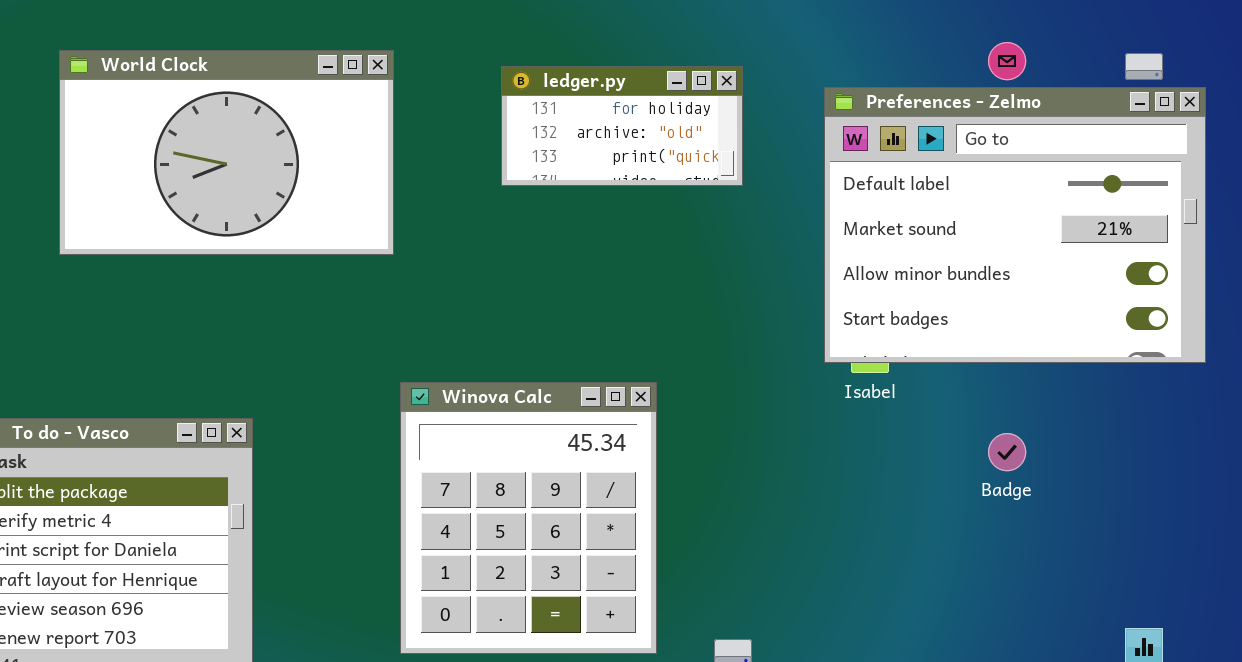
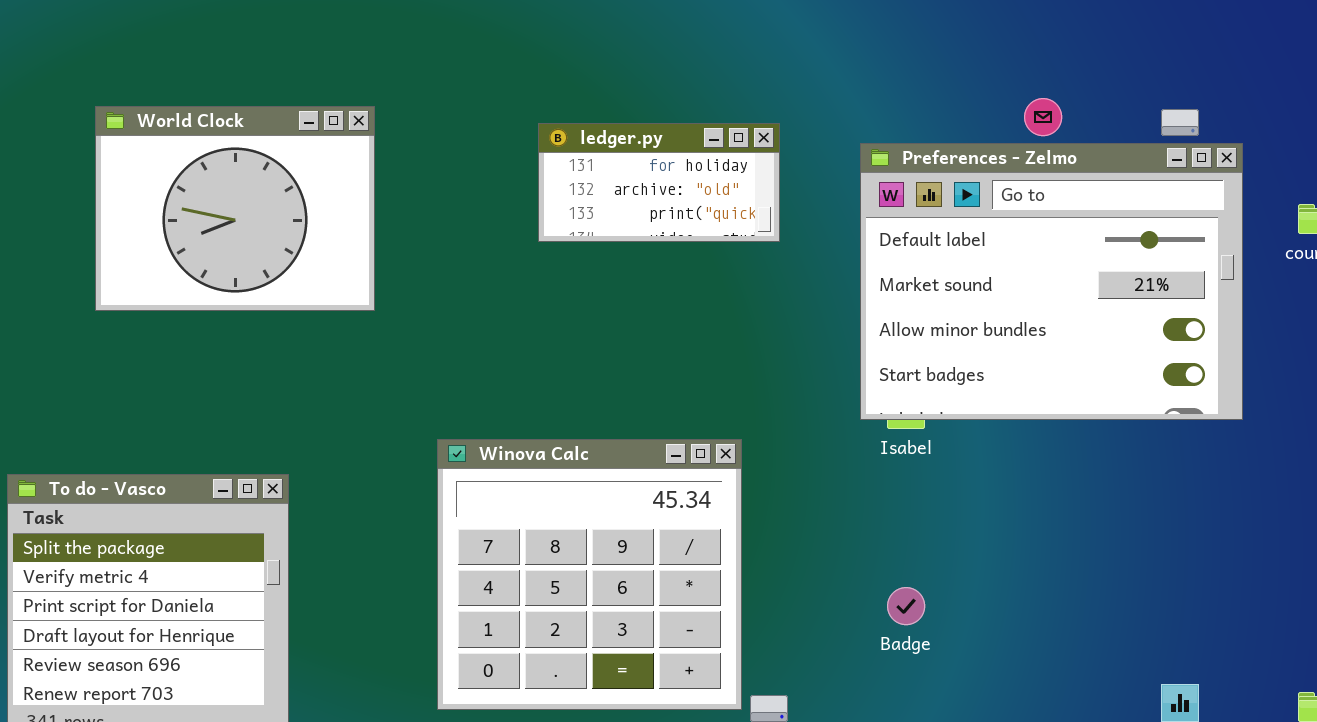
World Clock: [59,50,394,255] -> [95,106,375,311], resized
Winova Calc: [400,382,657,654] -> [437,439,742,710], resized
Badge: [988,433,1026,471] -> [887,587,925,625], moved

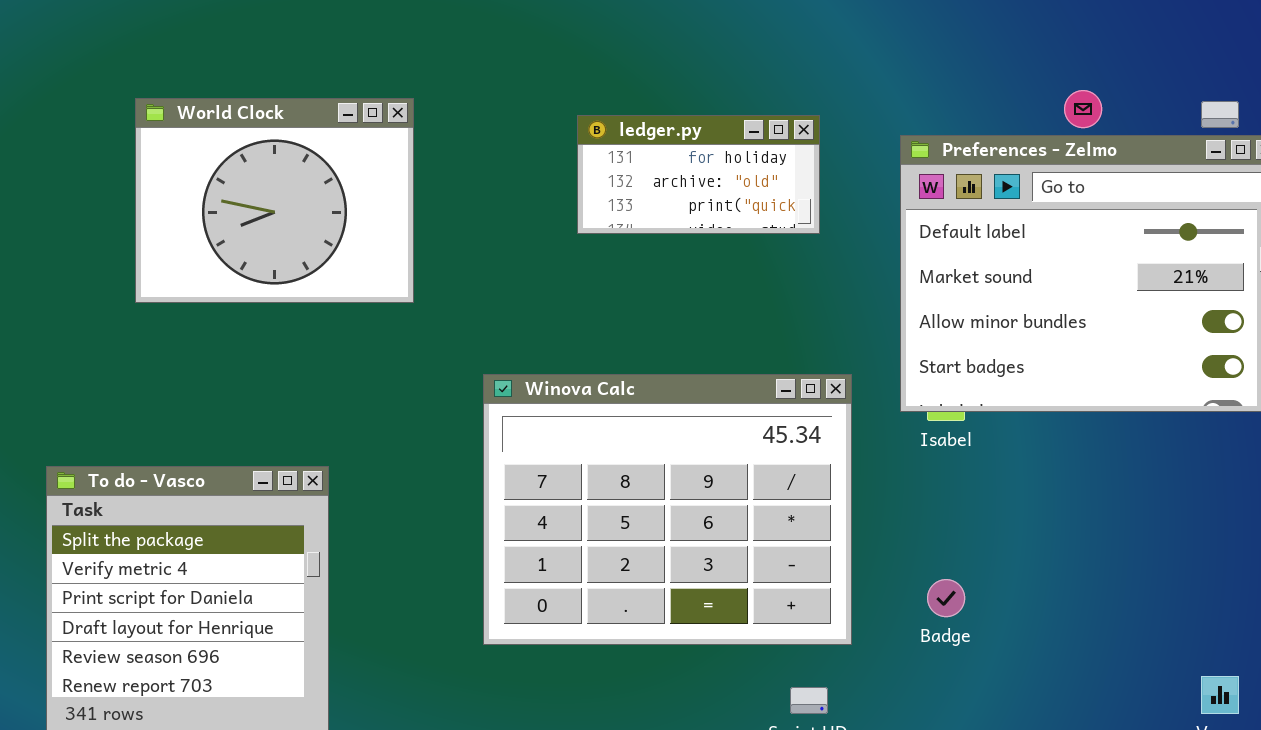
Winova Calc: [437,439,742,710] -> [483,374,852,645], moved, resized

